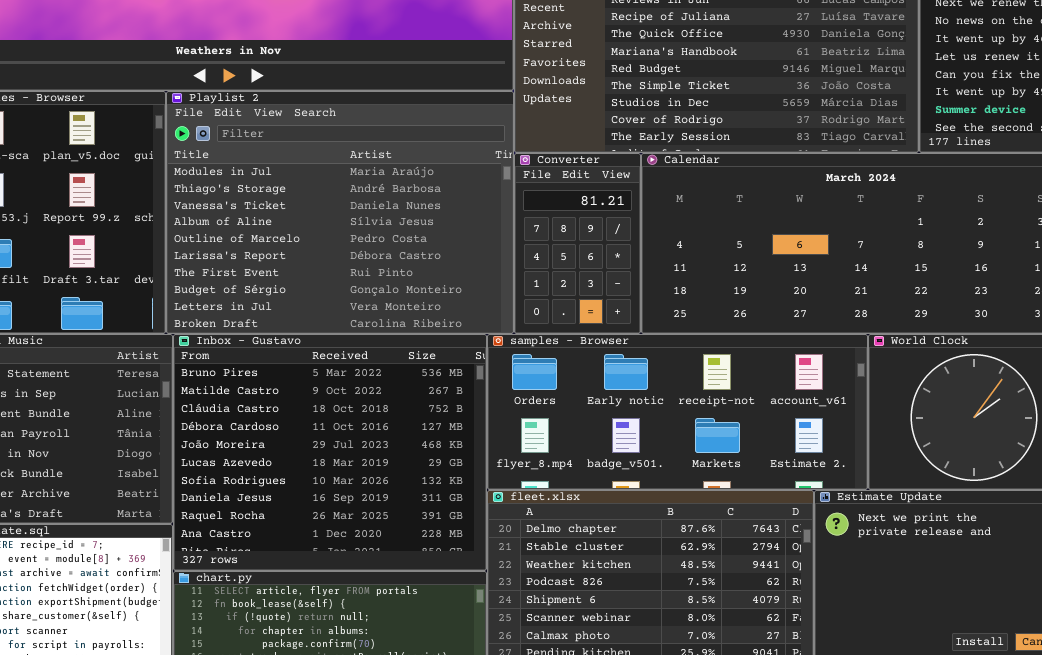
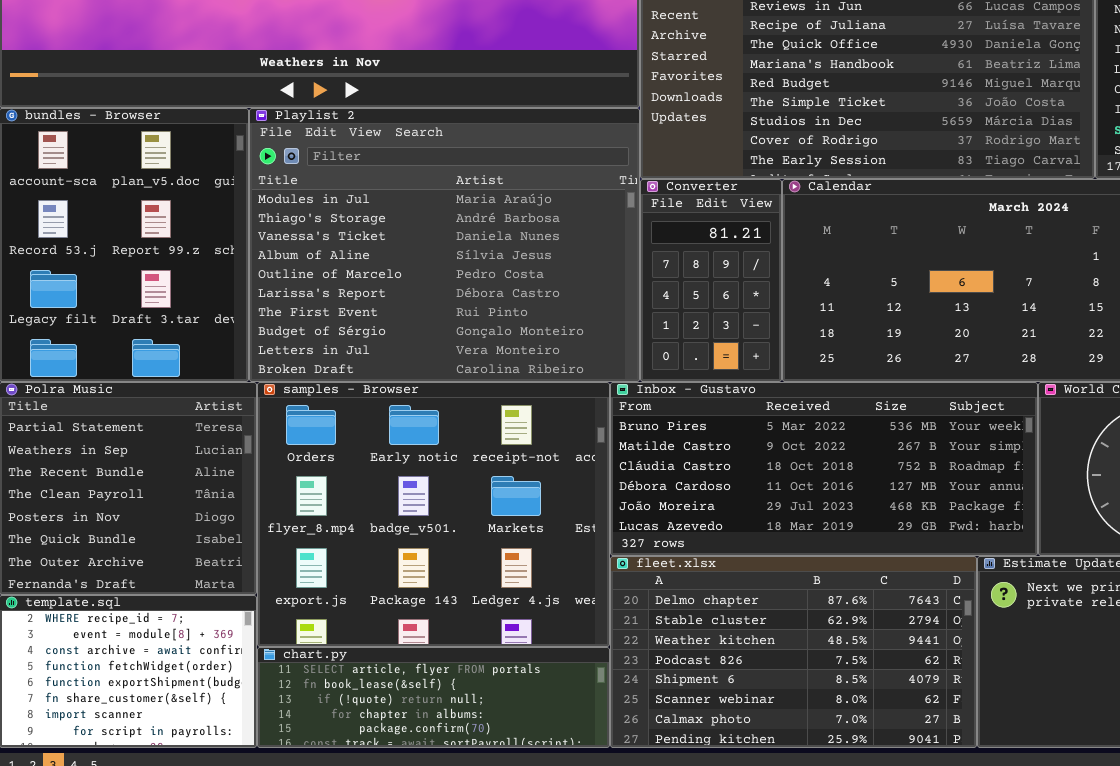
Inbox - Gustavo: [173,334,487,571] -> [610,382,1038,556], moved, resized
samples - Browser: [487,334,868,490] -> [257,382,610,647], moved, resized

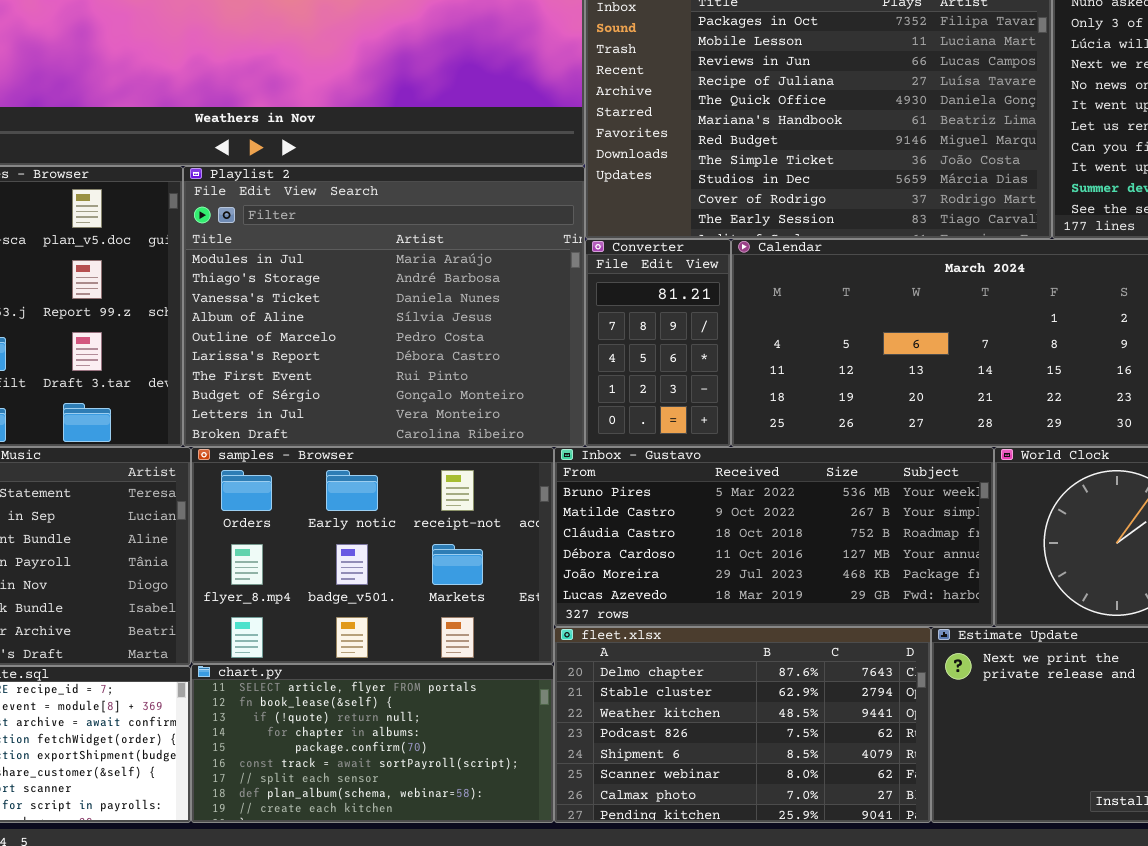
samples - Browser: [257,382,610,647] -> [191,447,554,664], resized
chart.py: [257,647,610,748] -> [191,664,554,823], resized

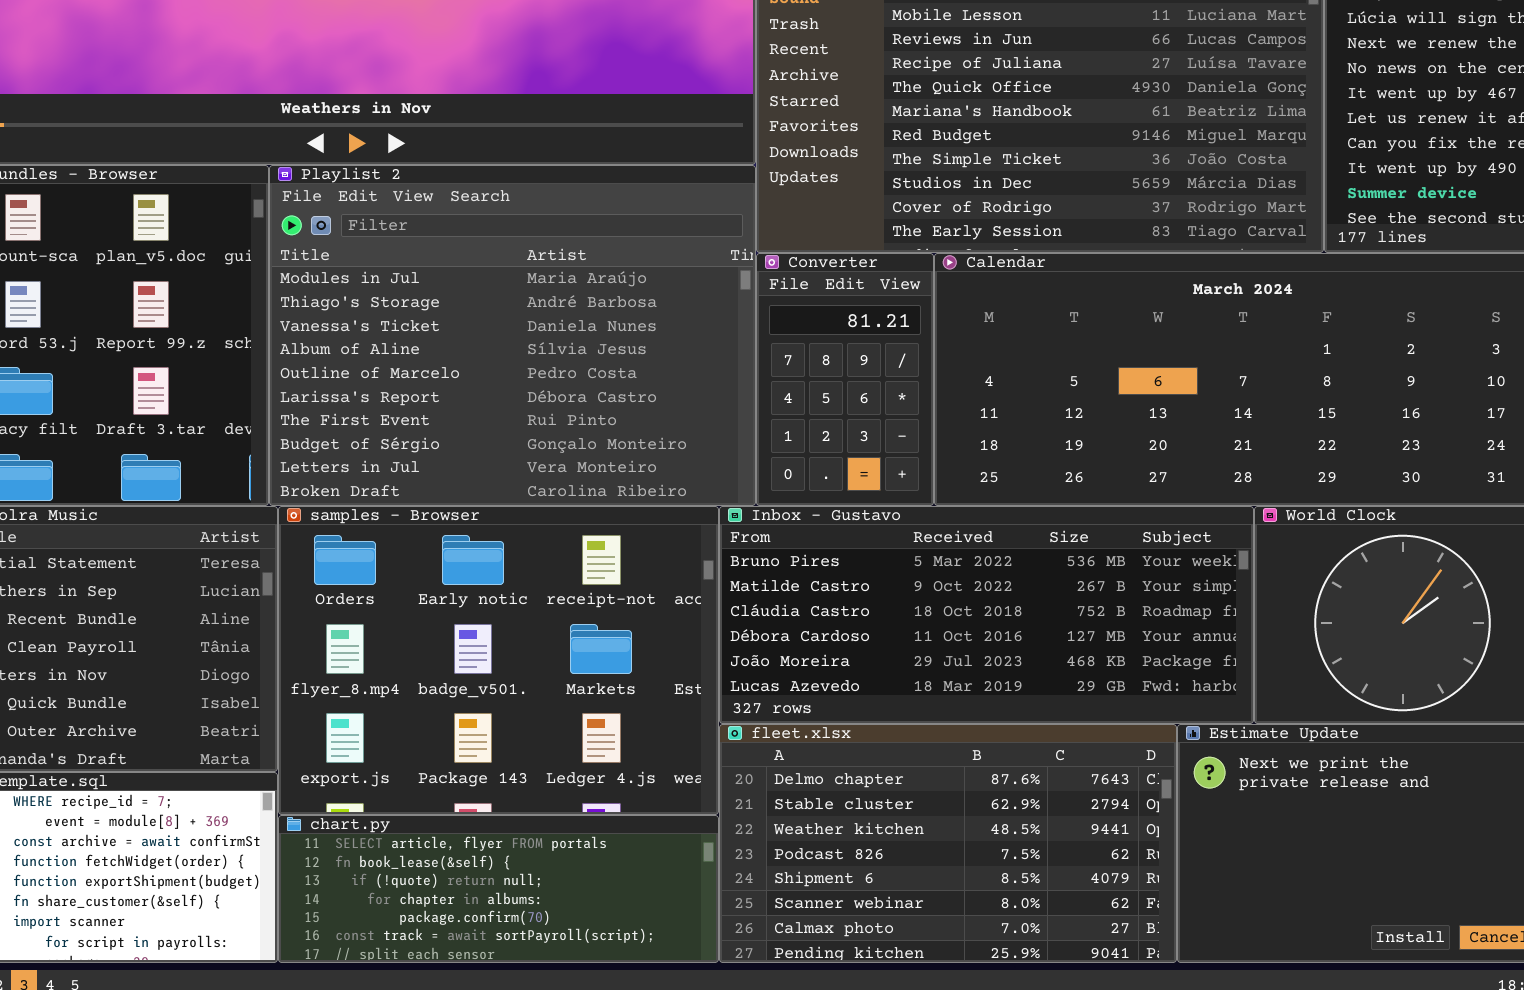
samples - Browser: [191,447,554,664] -> [278,506,719,815], resized
chart.py: [191,664,554,823] -> [278,815,719,963], resized

